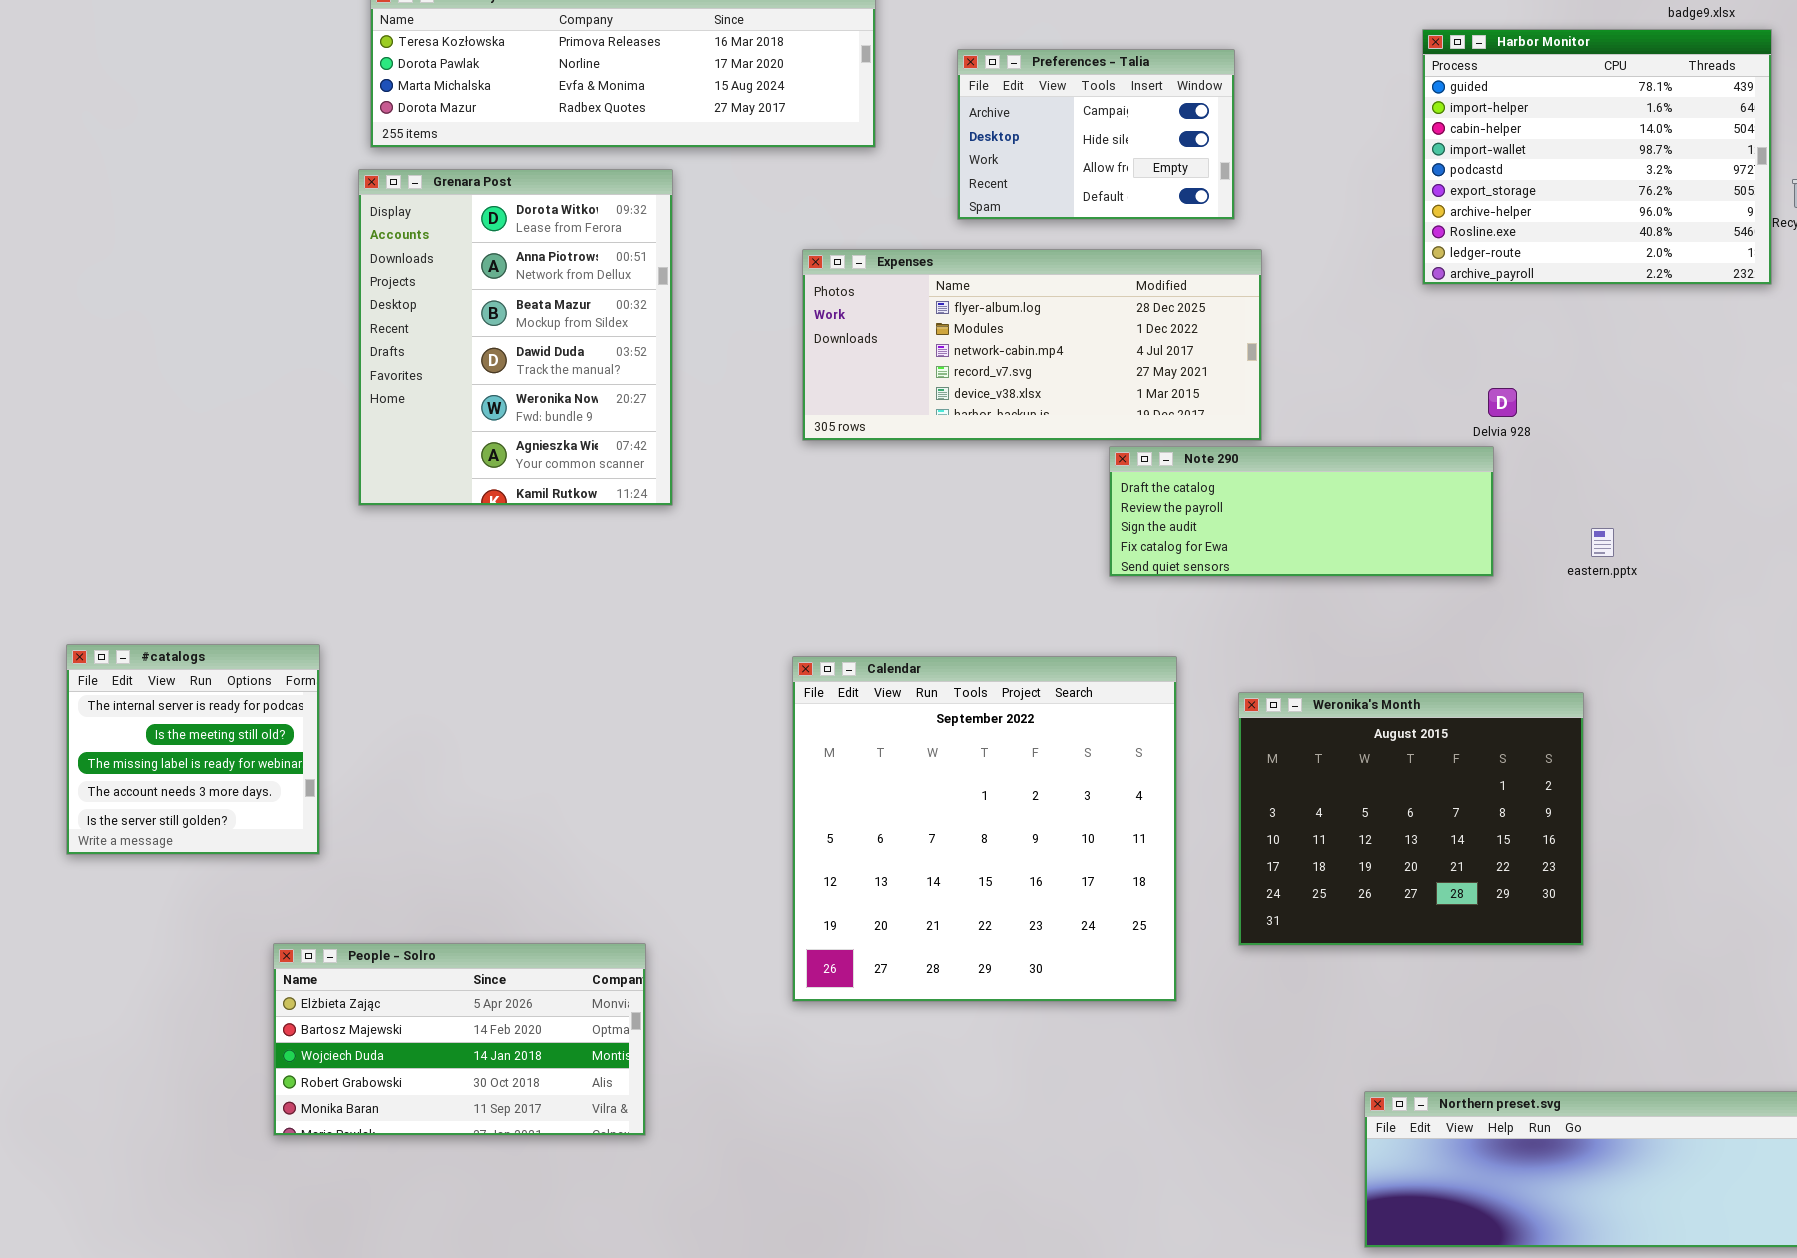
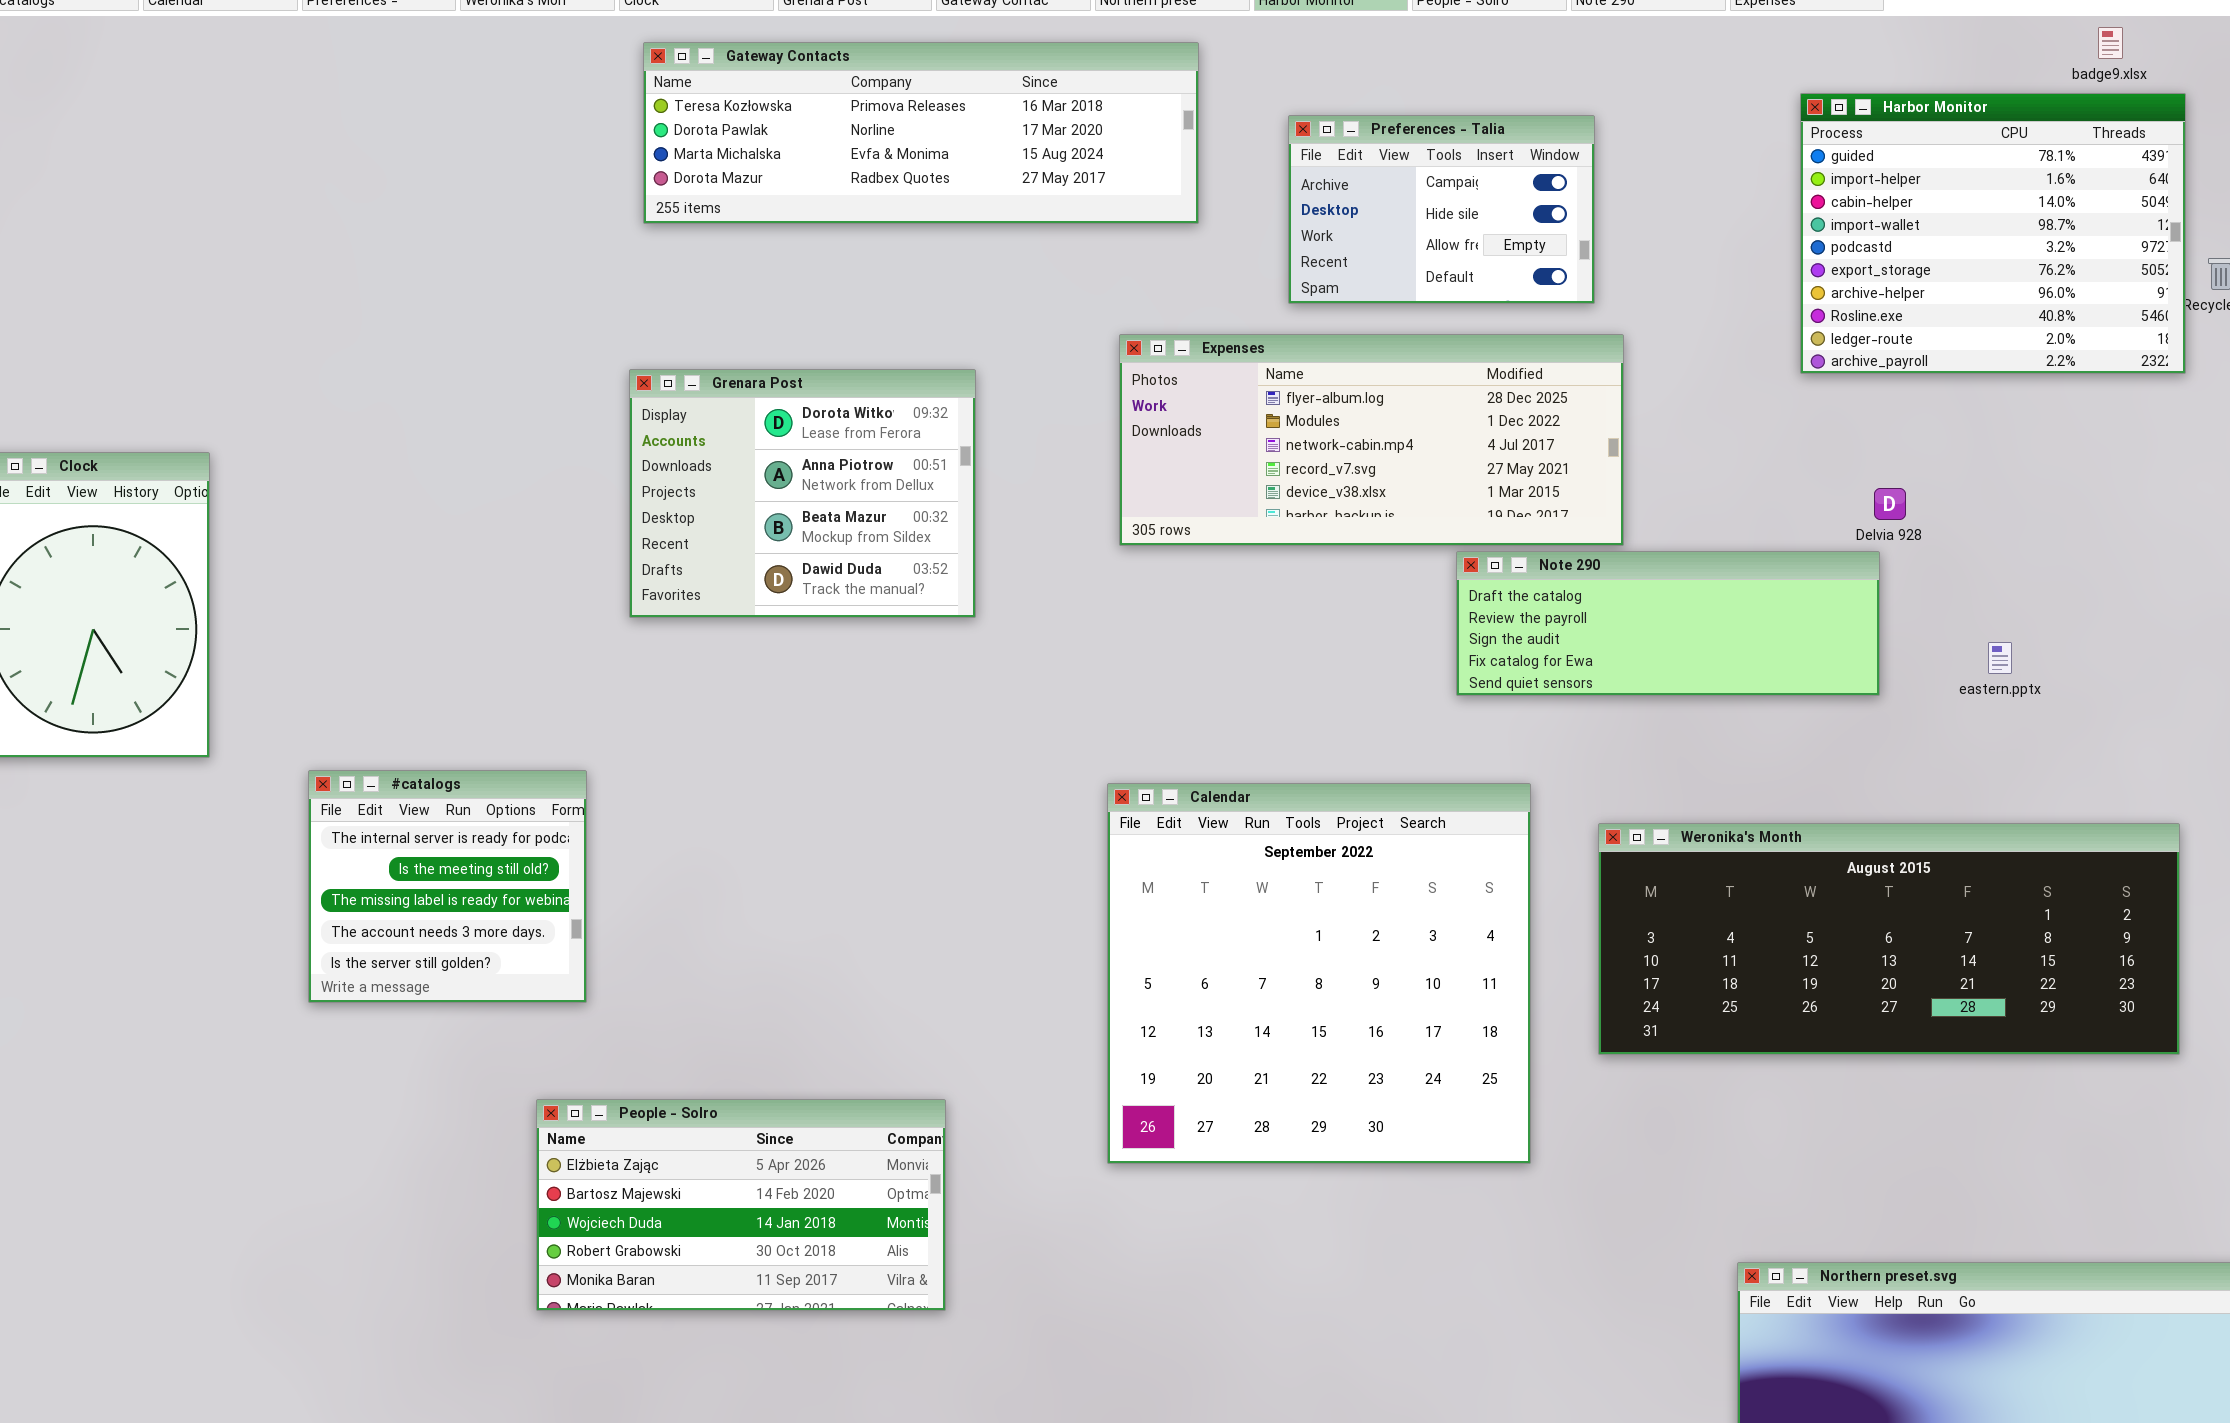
Grenara Post: [358,169,673,506] -> [629,369,976,618], resized
Weronika's Month: [1238,692,1584,946] -> [1598,823,2180,1055], resized

